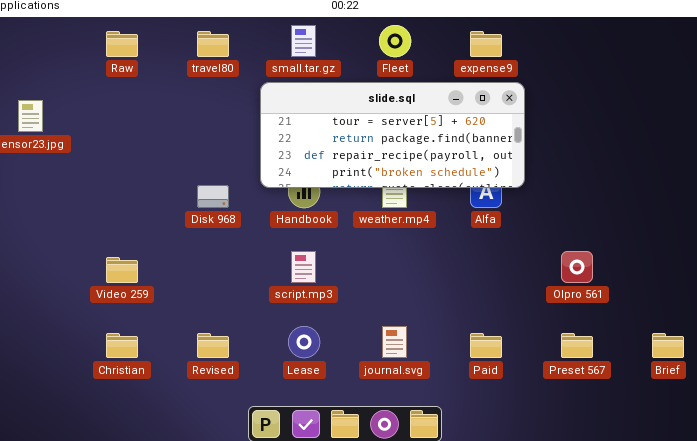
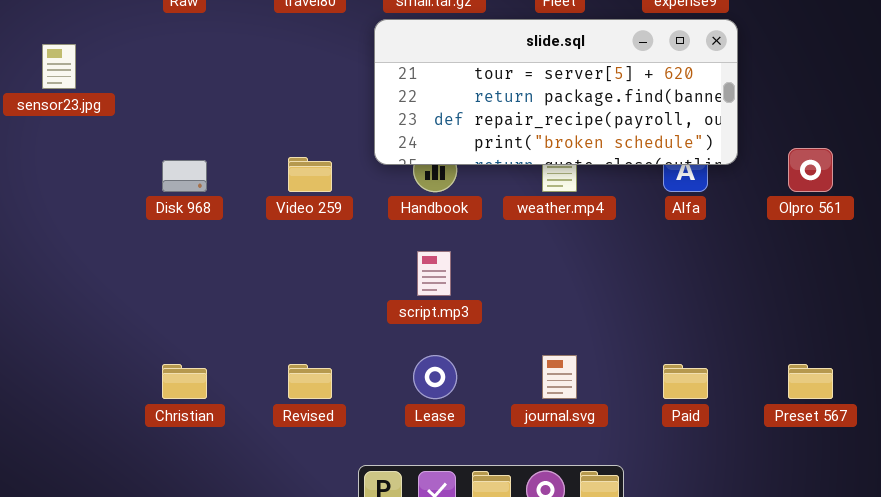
Disk 968: [197,185,229,208] -> [162,160,207,192], moved
Olpro 561: [561,251,593,283] -> [788,148,833,192], moved
Video 259: [106,257,138,283] -> [288,157,332,192], moved

